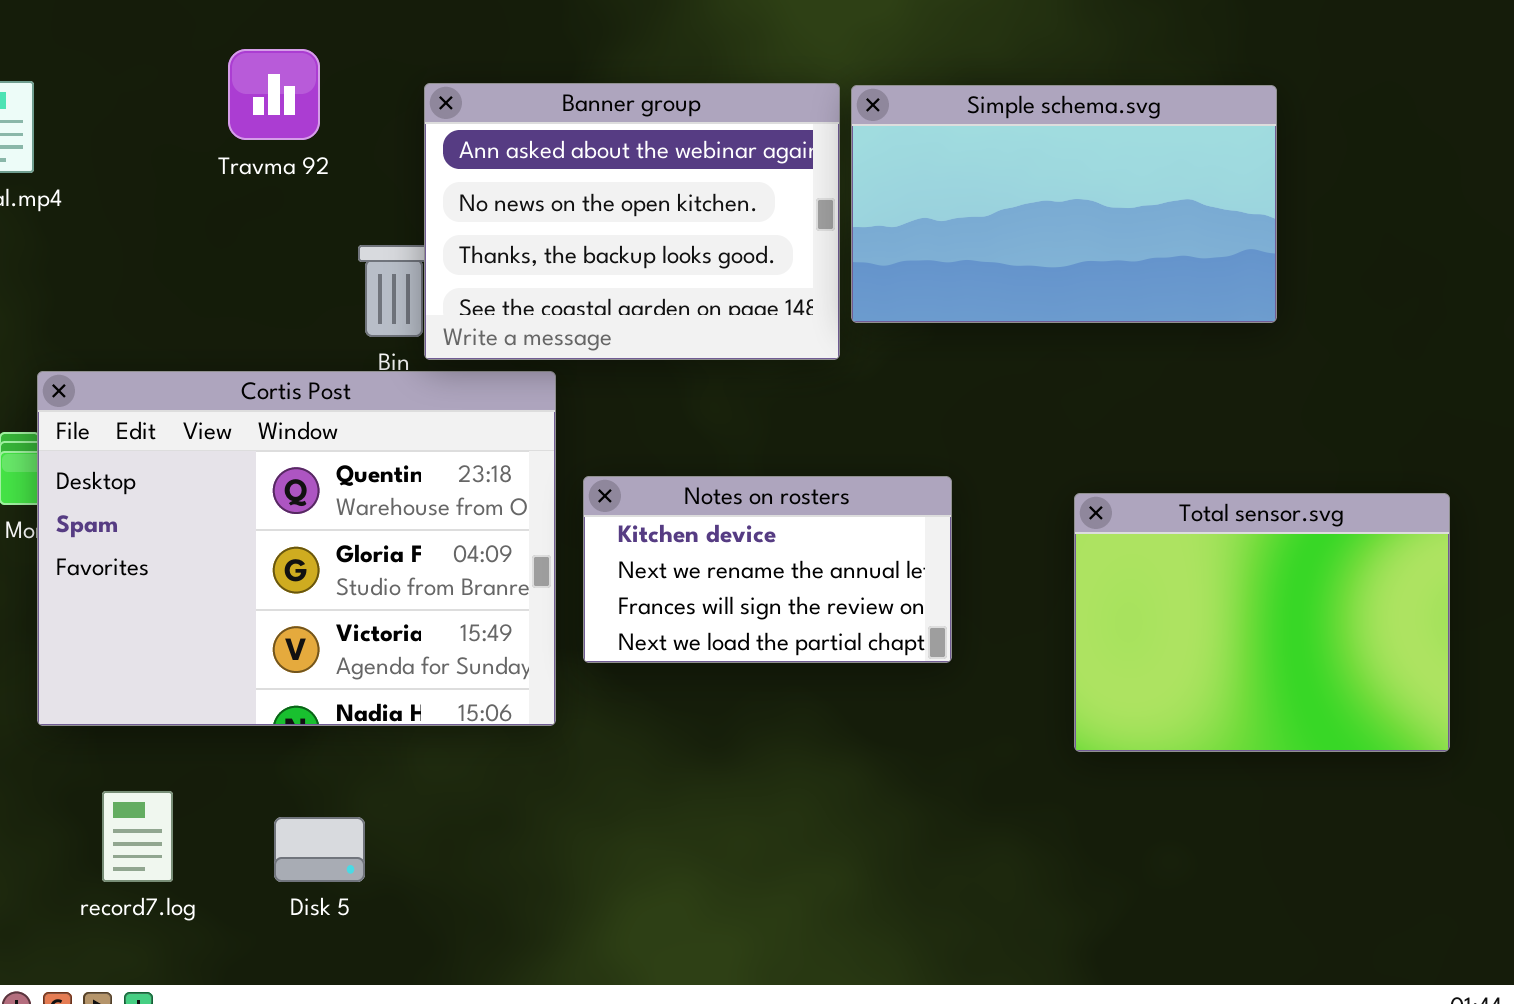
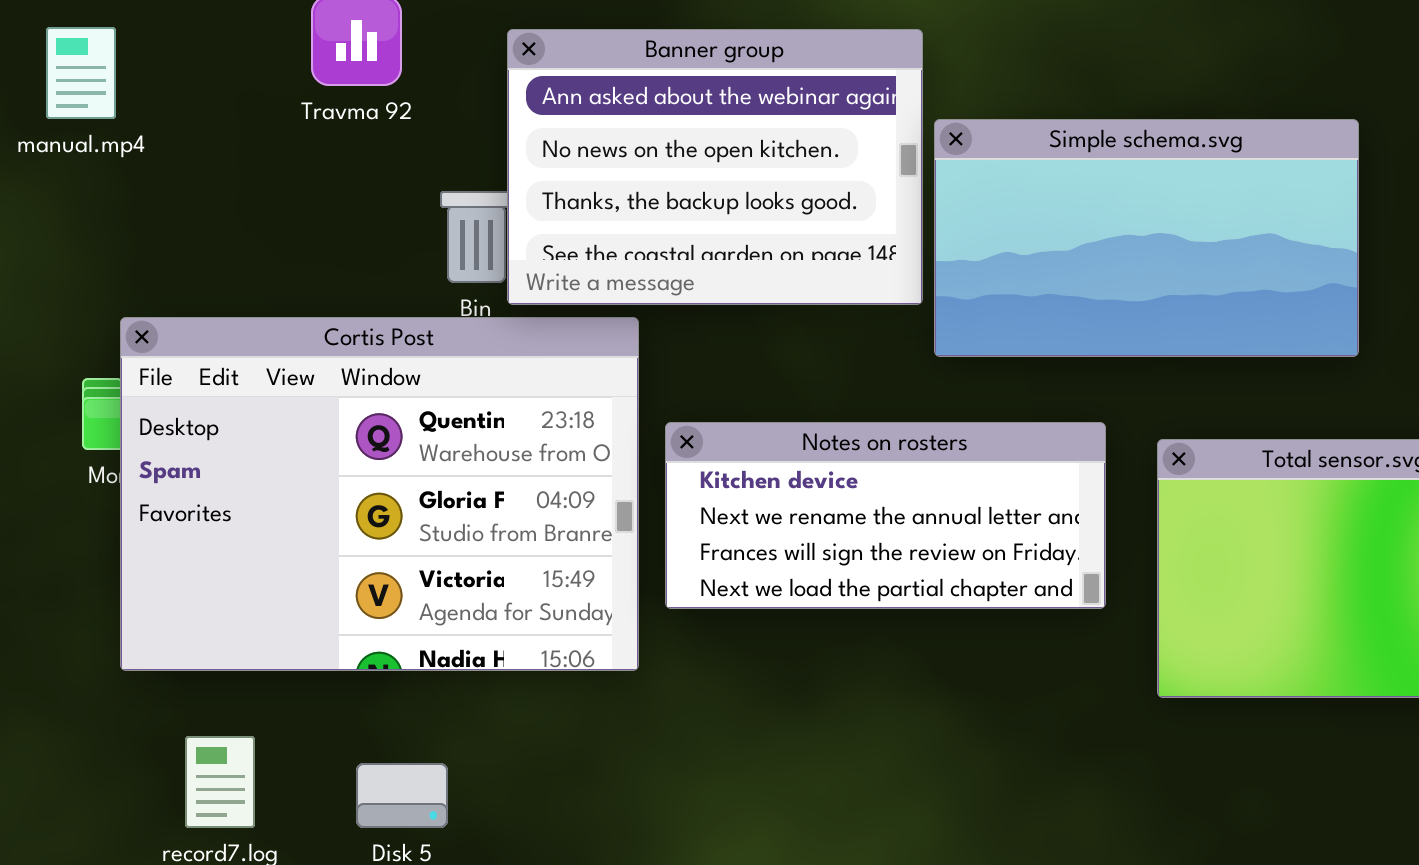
Simple schema.svg: [851,85,1277,323] -> [934,119,1359,357], moved
Notes on rosters: [583,476,952,663] -> [665,422,1106,609], resized

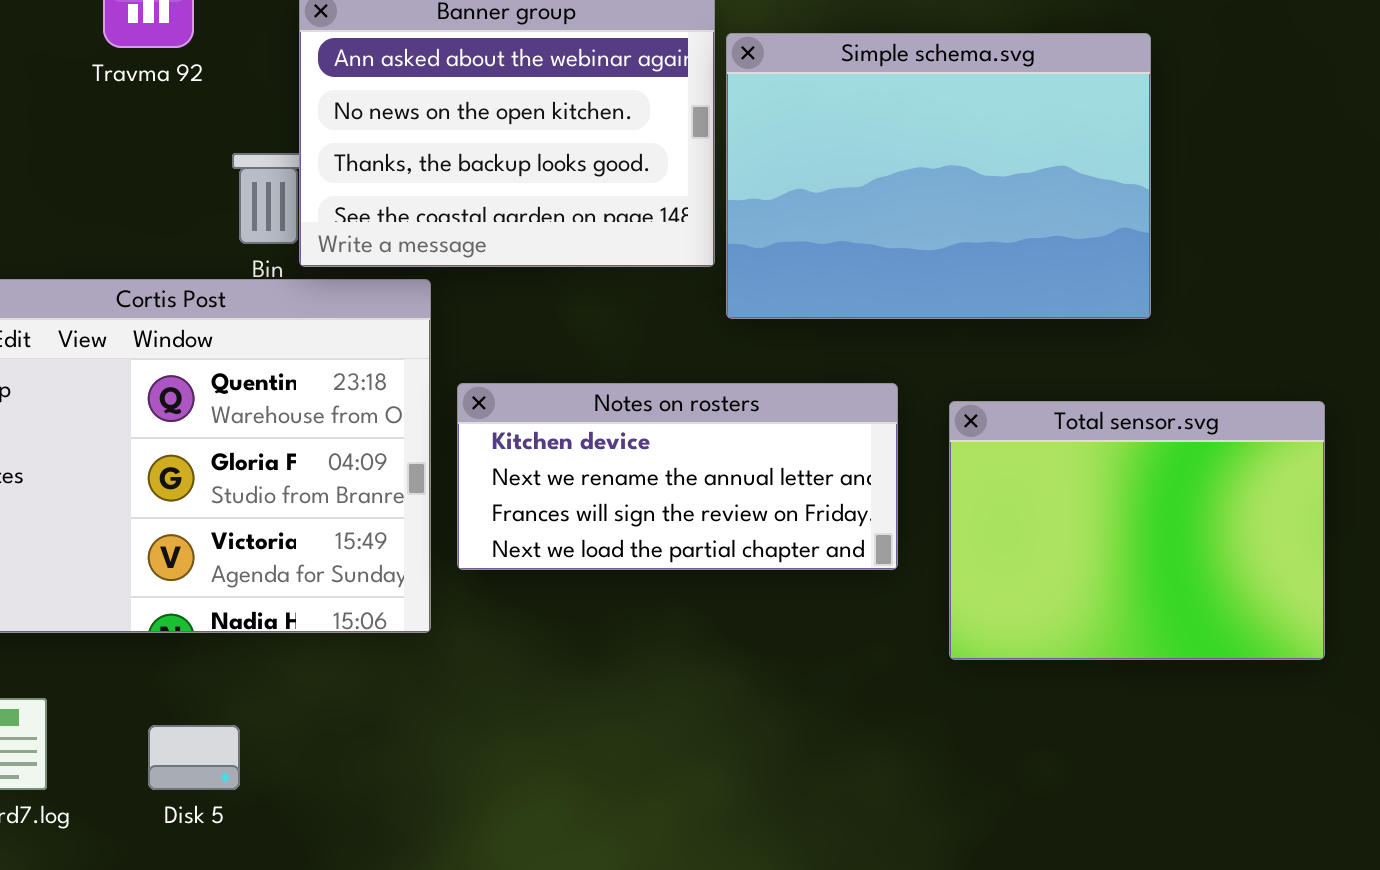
Simple schema.svg: [934,119,1359,357] -> [726,33,1151,319], resized

